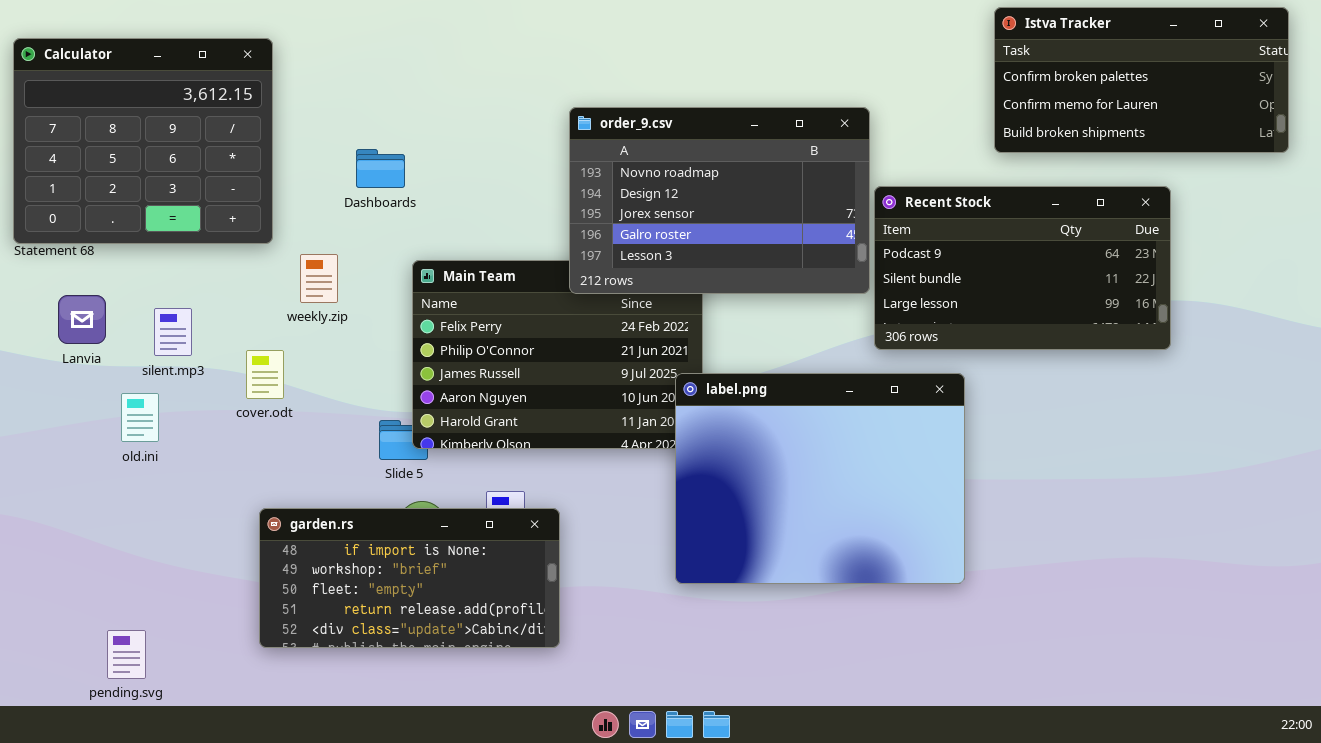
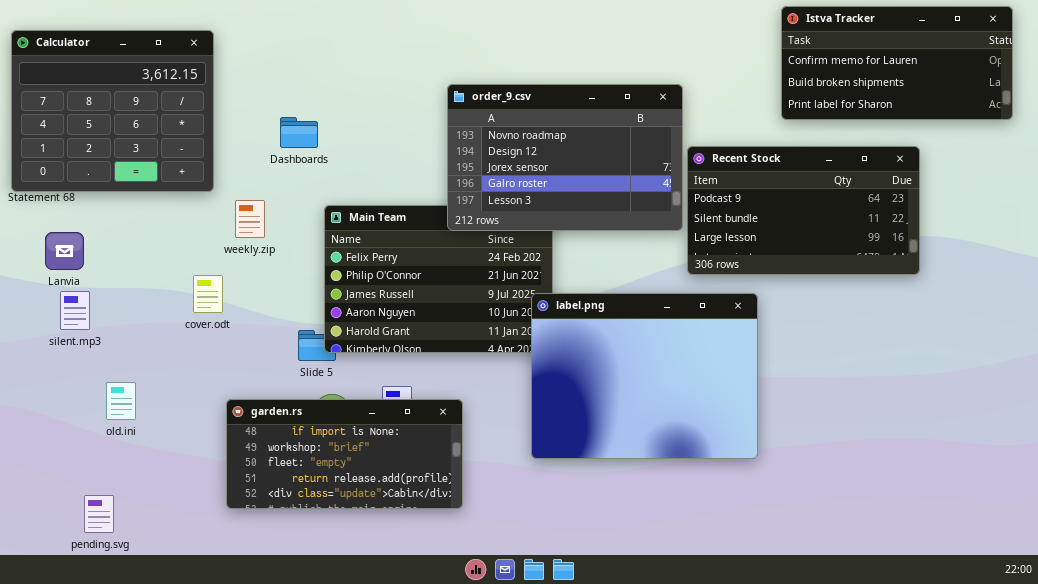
Istva Tracker: [994,7,1289,153] -> [781,6,1013,120], scrolled down 1 row
silent.mp3: [154,308,192,356] -> [60,291,90,330], moved
old.ini: [121,393,159,442] -> [106,382,136,420], moved
garden.rs: [259,508,560,648] -> [226,399,463,509], moved

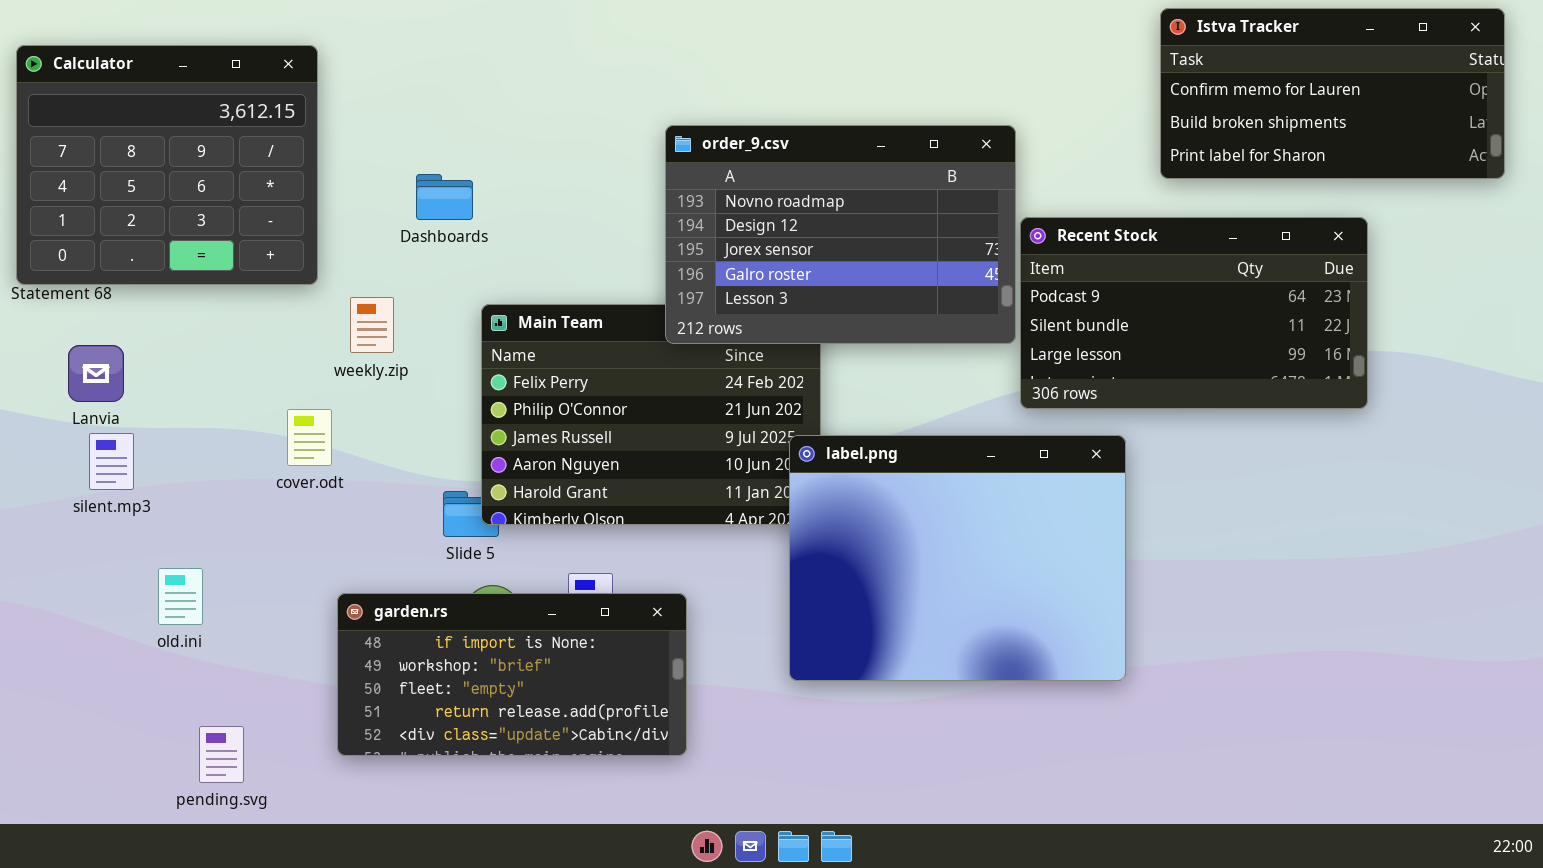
pending.svg: [84,495,114,533] -> [199,726,244,783], moved

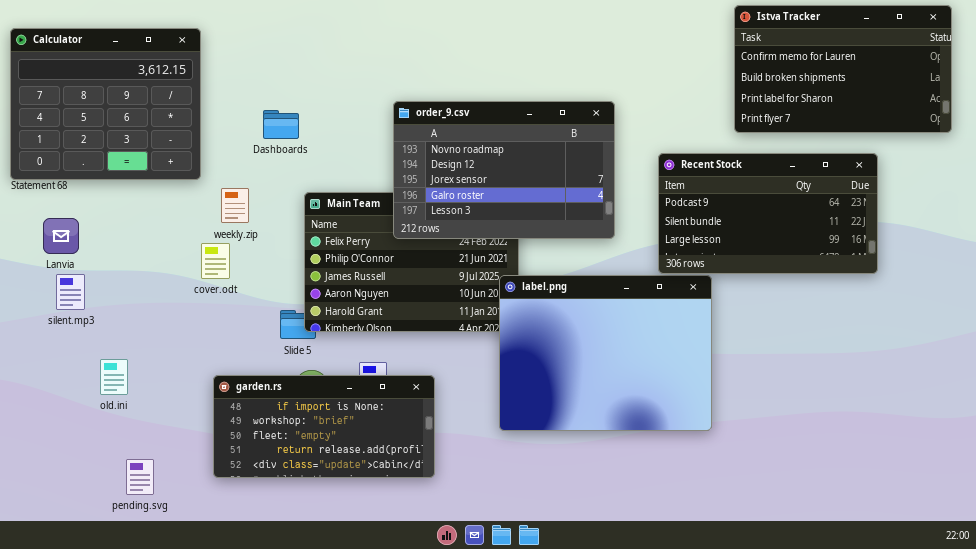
Istva Tracker: [1160,8,1505,179] -> [734,5,952,133], resized
order_9.csv: [665,125,1016,344] -> [393,101,615,239], moved
Recent Stock: [1020,217,1368,409] -> [658,153,878,274], moved
cover.odt: [287,409,332,466] -> [201,243,230,279], moved

